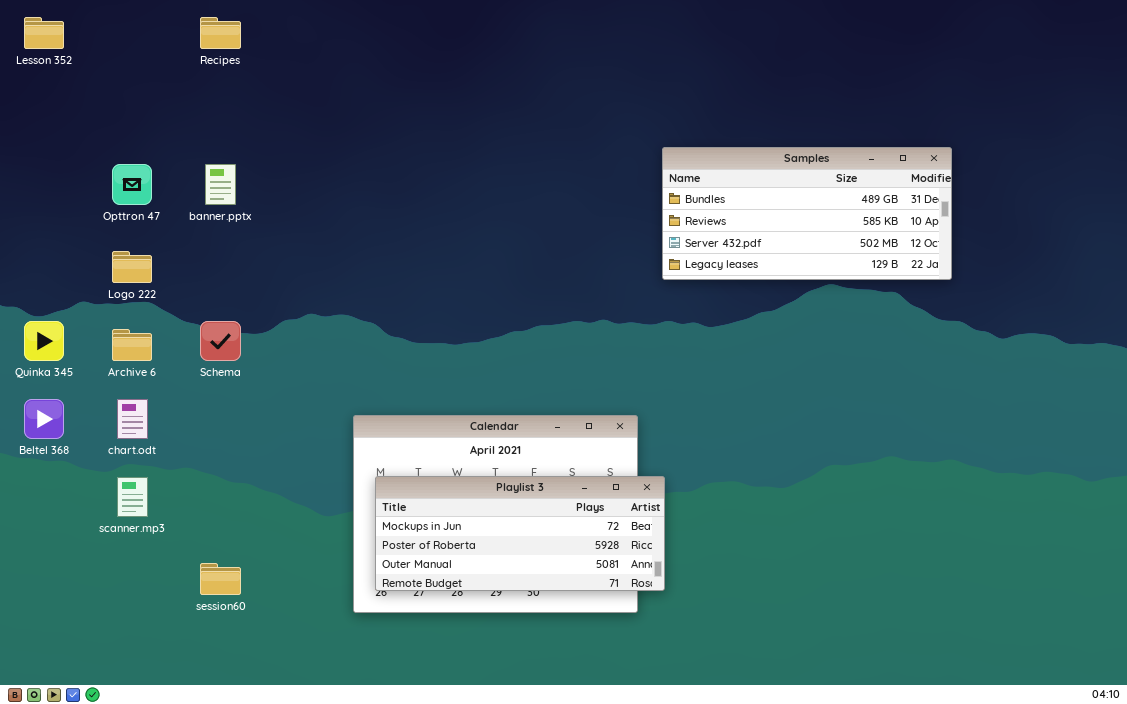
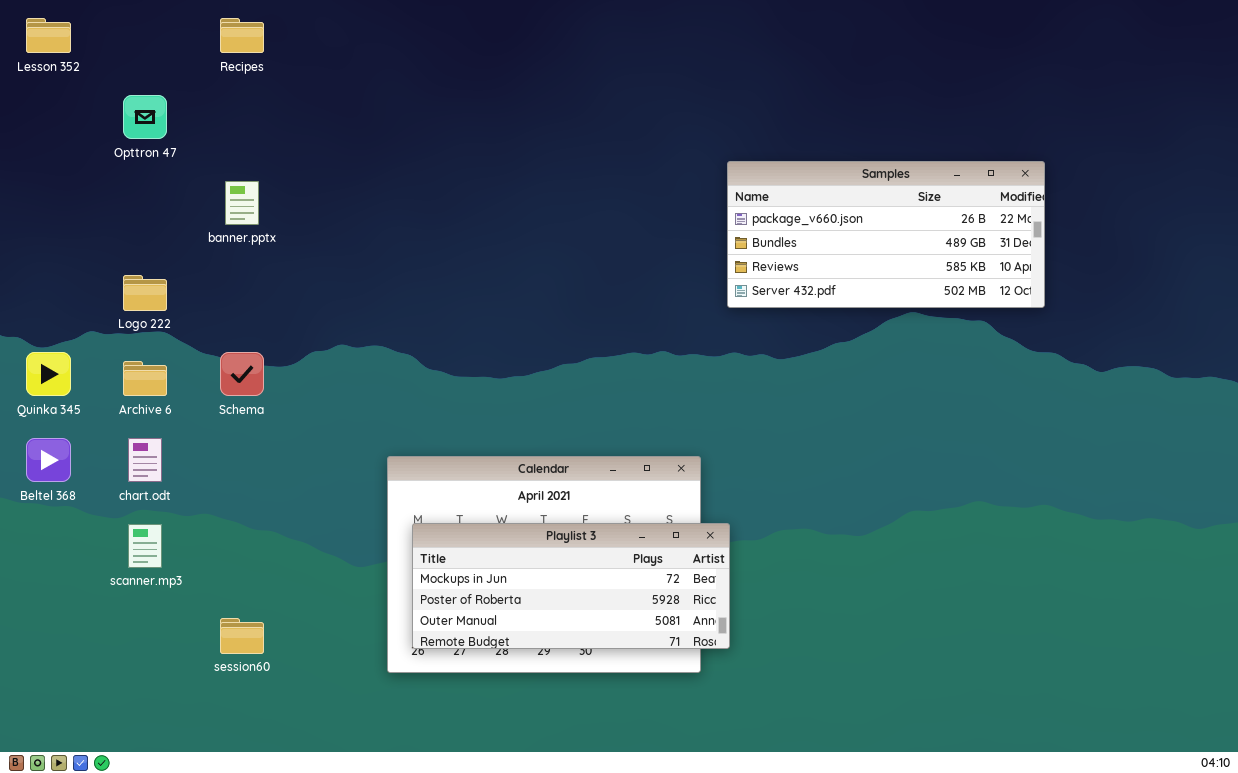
Samples: [662,147,952,280] -> [727,161,1045,308], scrolled up 1 row
Opttron 47: [112,164,152,205] -> [123,95,167,139], moved

